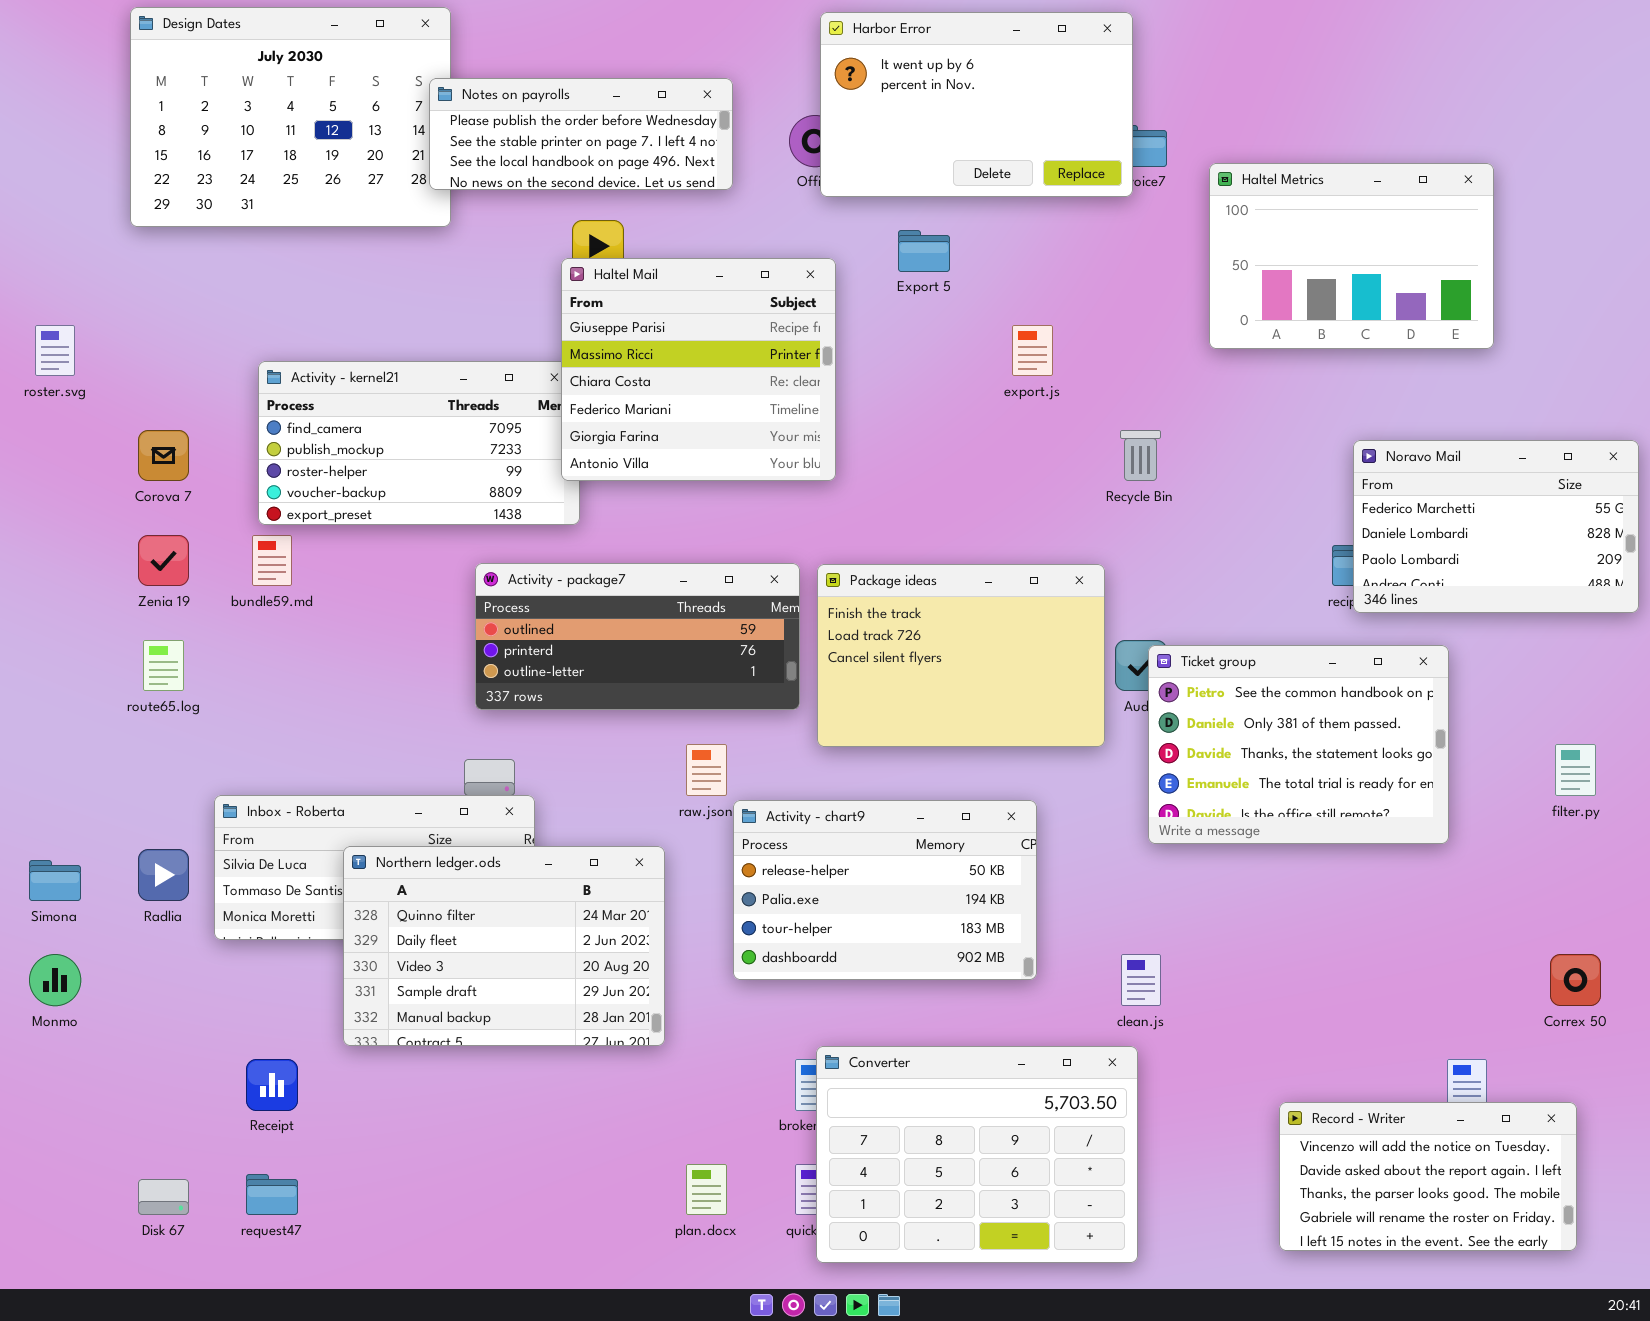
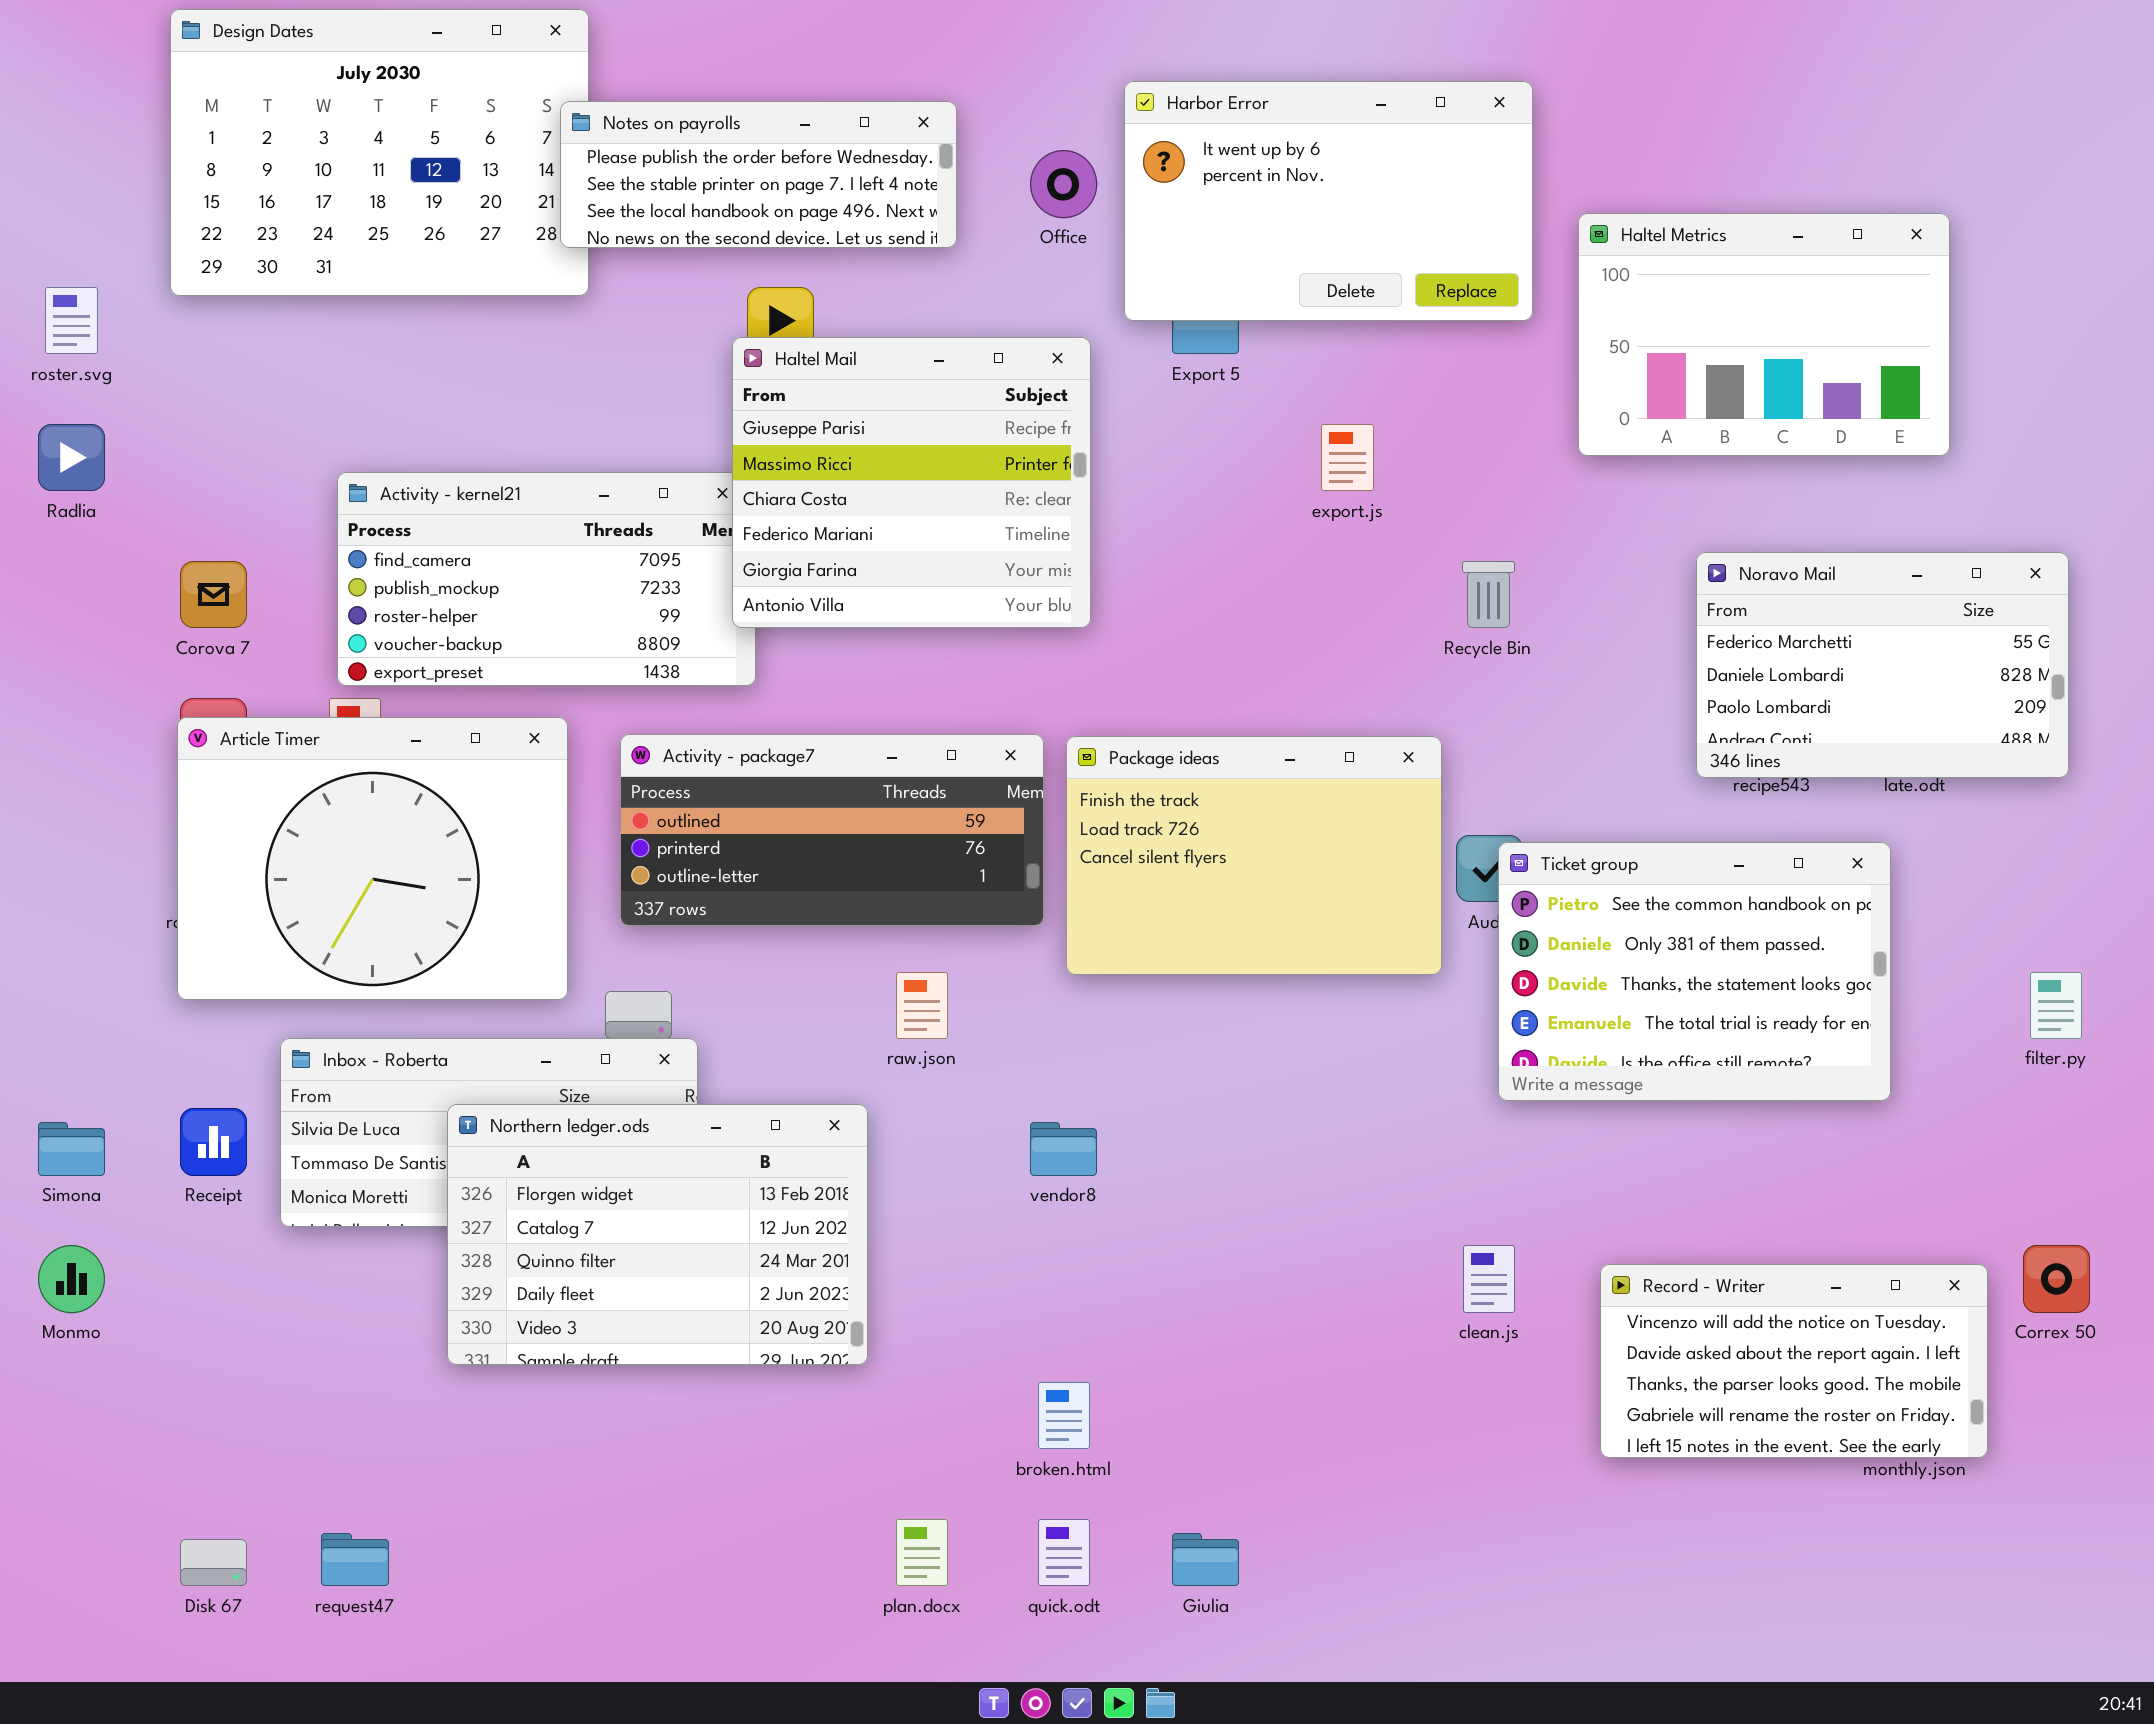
Harbor Error: [820,12,1133,197] -> [1124,81,1533,321], moved
roster.svg: [35,325,75,376] -> [45,287,98,354], moved
Noravo Mail: [1353,440,1639,613] -> [1696,552,2069,778], moved
Article Timer: none -> [177,717,568,1000], opened
Activity - chart9: [733,800,1037,980] -> none, closed
Northern ledger.ods: [343,846,665,1046] -> [447,1104,868,1365], scrolled up 2 rows
Radlia: [138,849,189,901] -> [38,424,105,491], moved
Converter: [816,1046,1138,1263] -> none, closed
Receipt: [246,1059,298,1111] -> [180,1108,247,1176], moved
Record - Writer: [1279,1102,1577,1251] -> [1600,1264,1988,1458], moved

